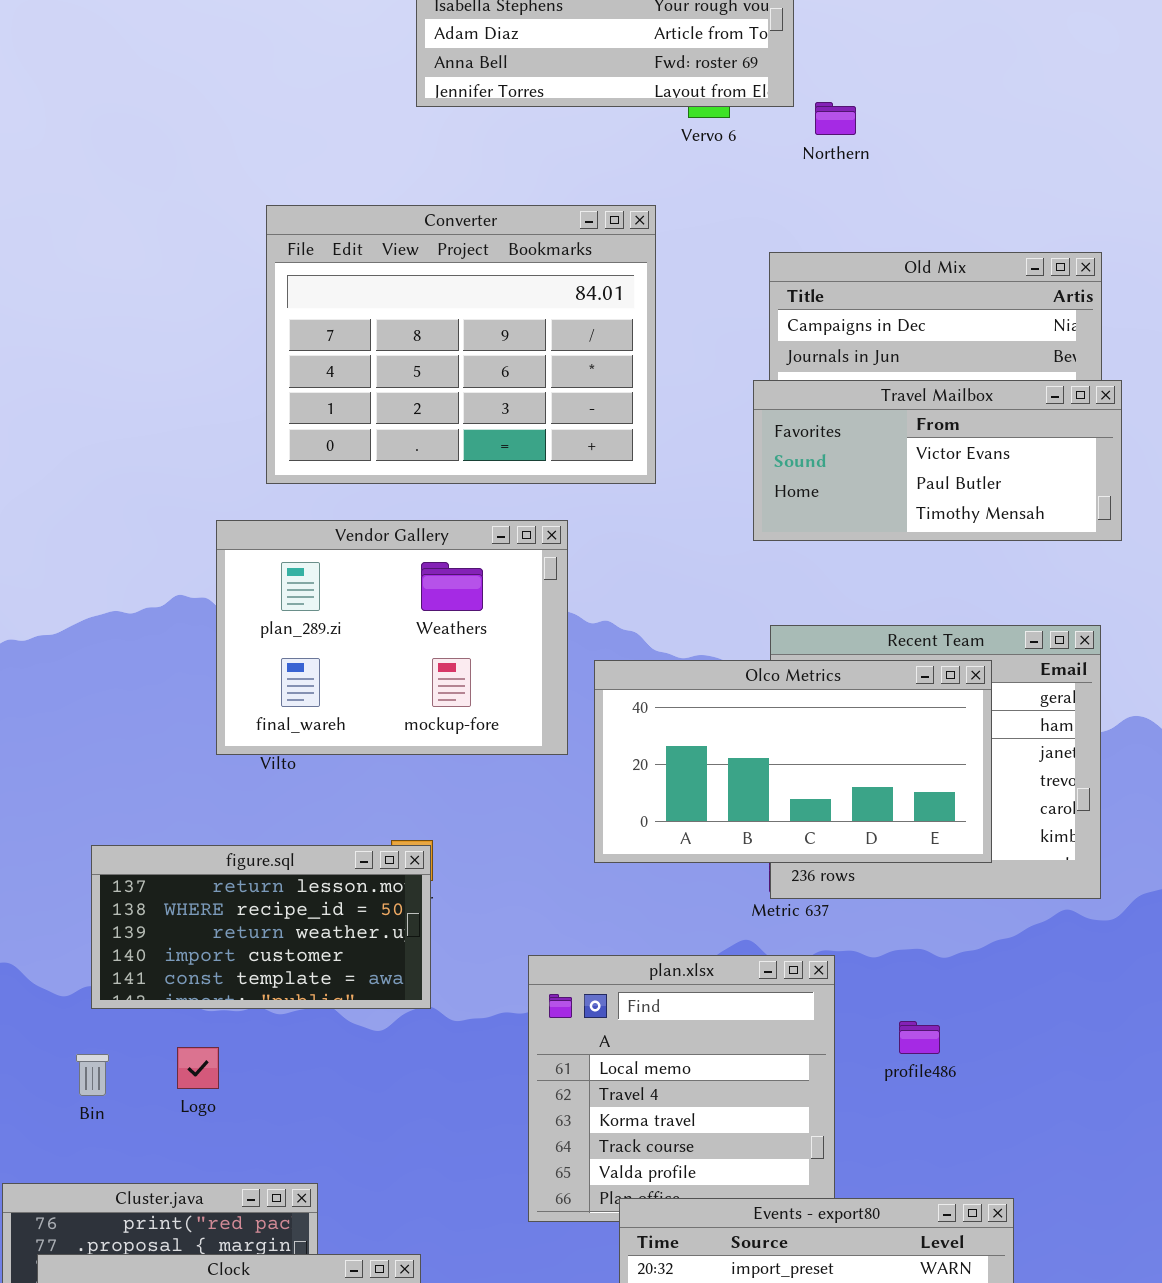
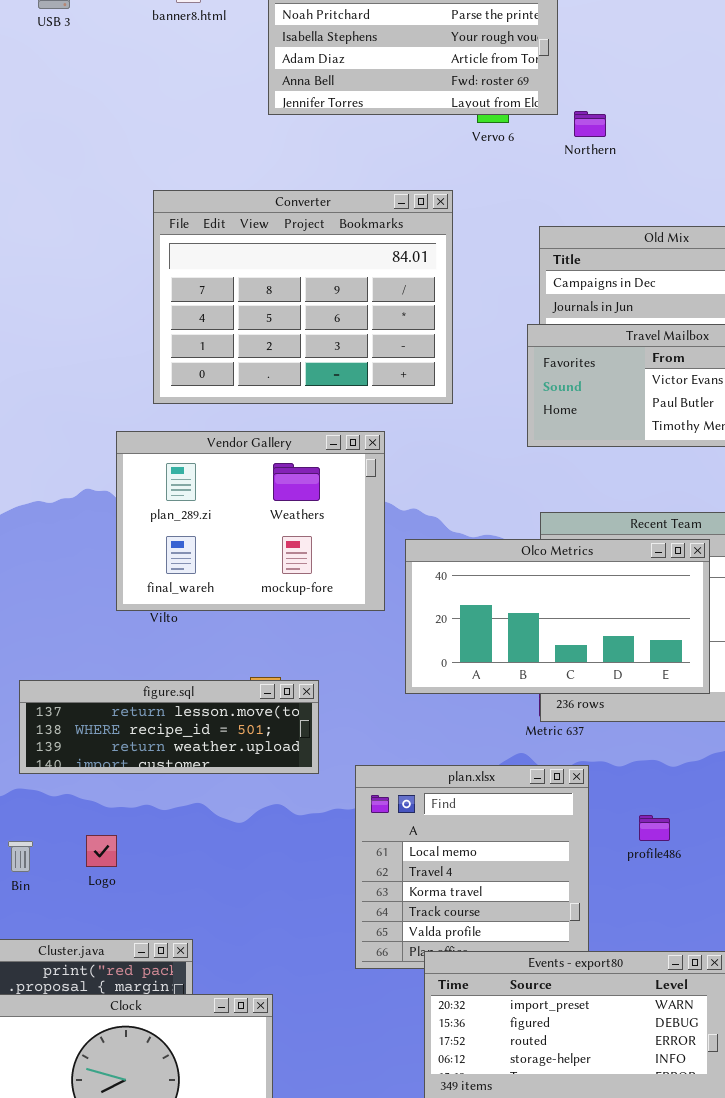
figure.sql: [91,845,431,1009] -> [19,680,319,774], resized

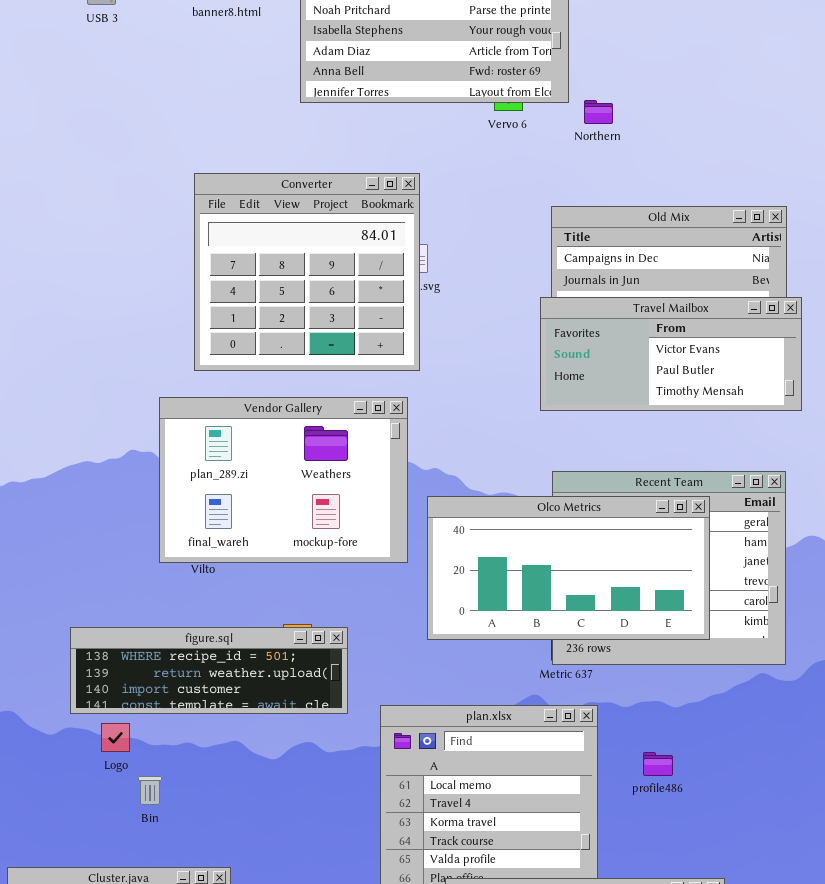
Converter: [153,190,453,404] -> [194,173,420,371], resized
figure.sql: [19,680,319,774] -> [70,627,348,714], scrolled down 1 row
Logo: [86,835,117,867] -> [101,723,130,752], moved
Bin: [8,841,33,872] -> [138,776,162,805], moved

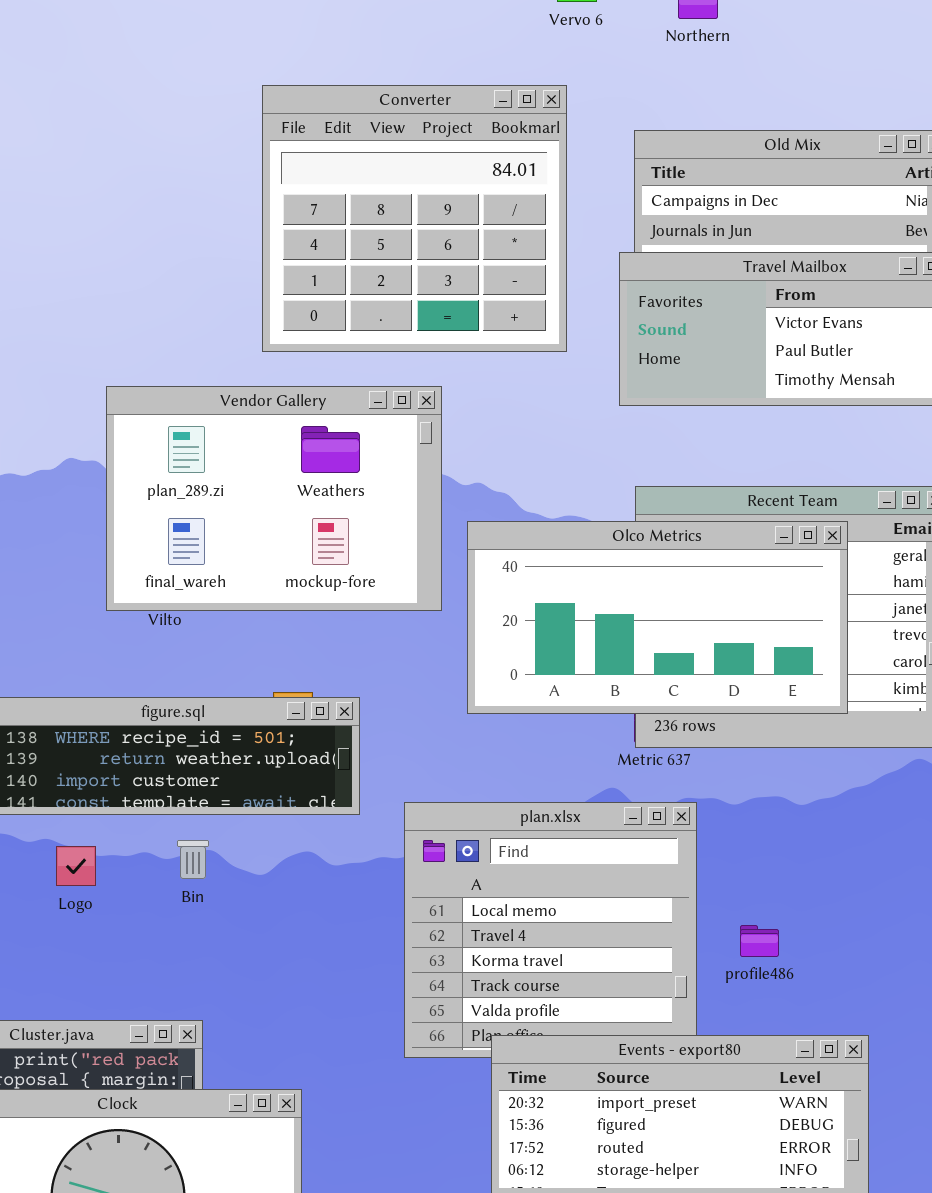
Converter: [194,173,420,371] -> [262,85,567,352], moved
Logo: [101,723,130,752] -> [56,846,96,886], moved
profile486: [643,752,673,776] -> [740,925,779,957], moved
Bin: [138,776,162,805] -> [177,840,209,879], moved

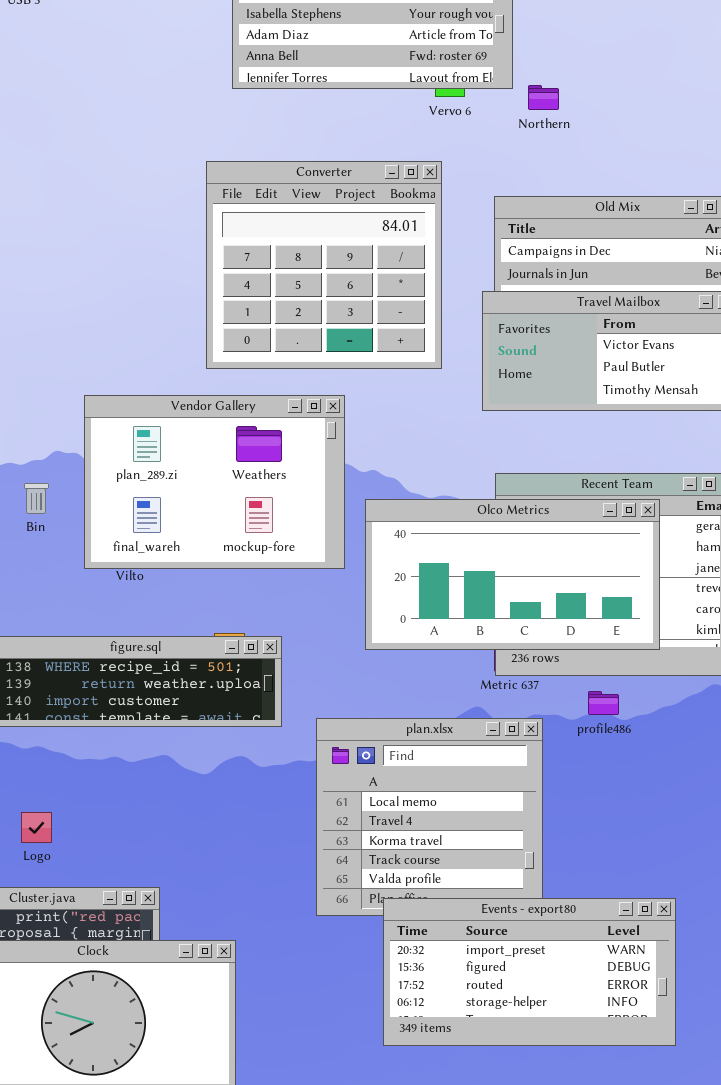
Bin: [177,840,209,879] -> [24,483,49,514], moved
Logo: [56,846,96,886] -> [21,812,52,843], moved
profile486: [740,925,779,957] -> [588,691,619,715], moved

